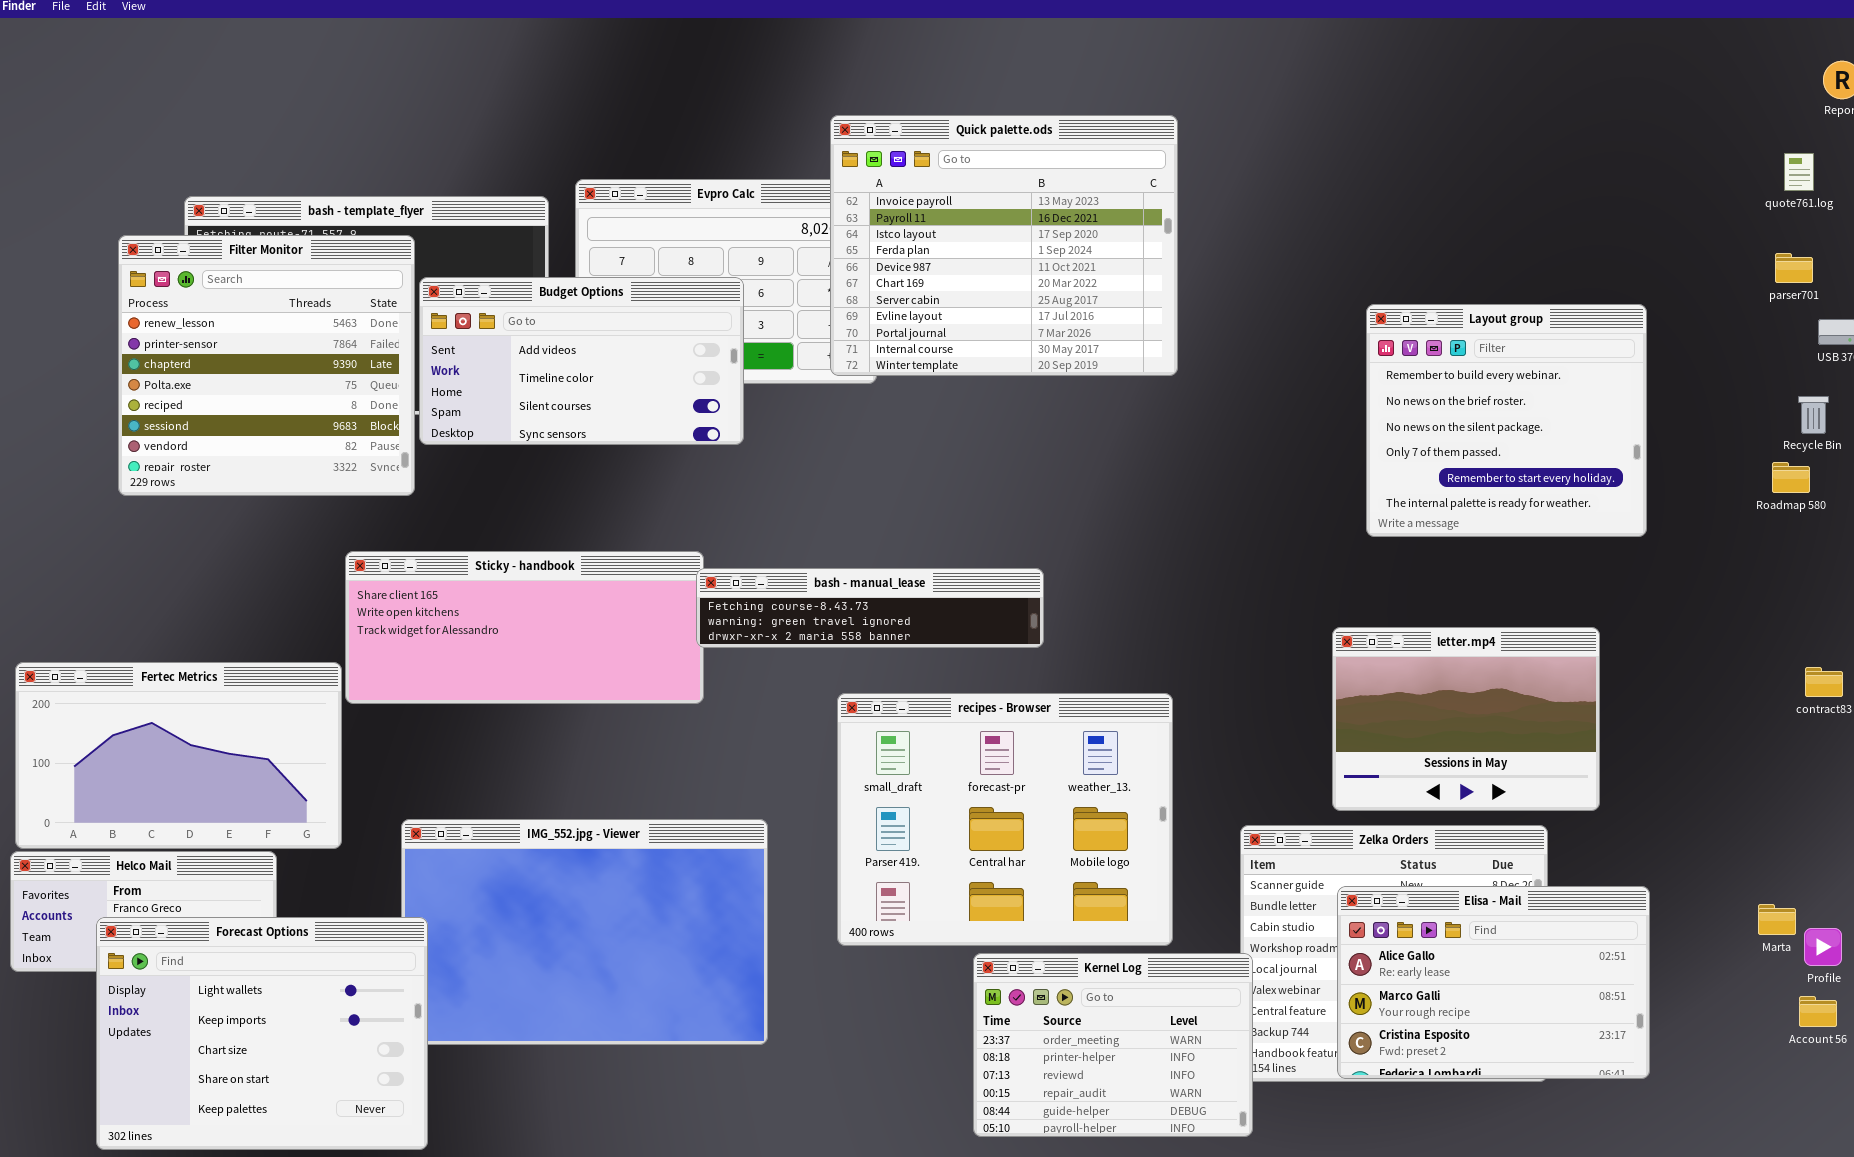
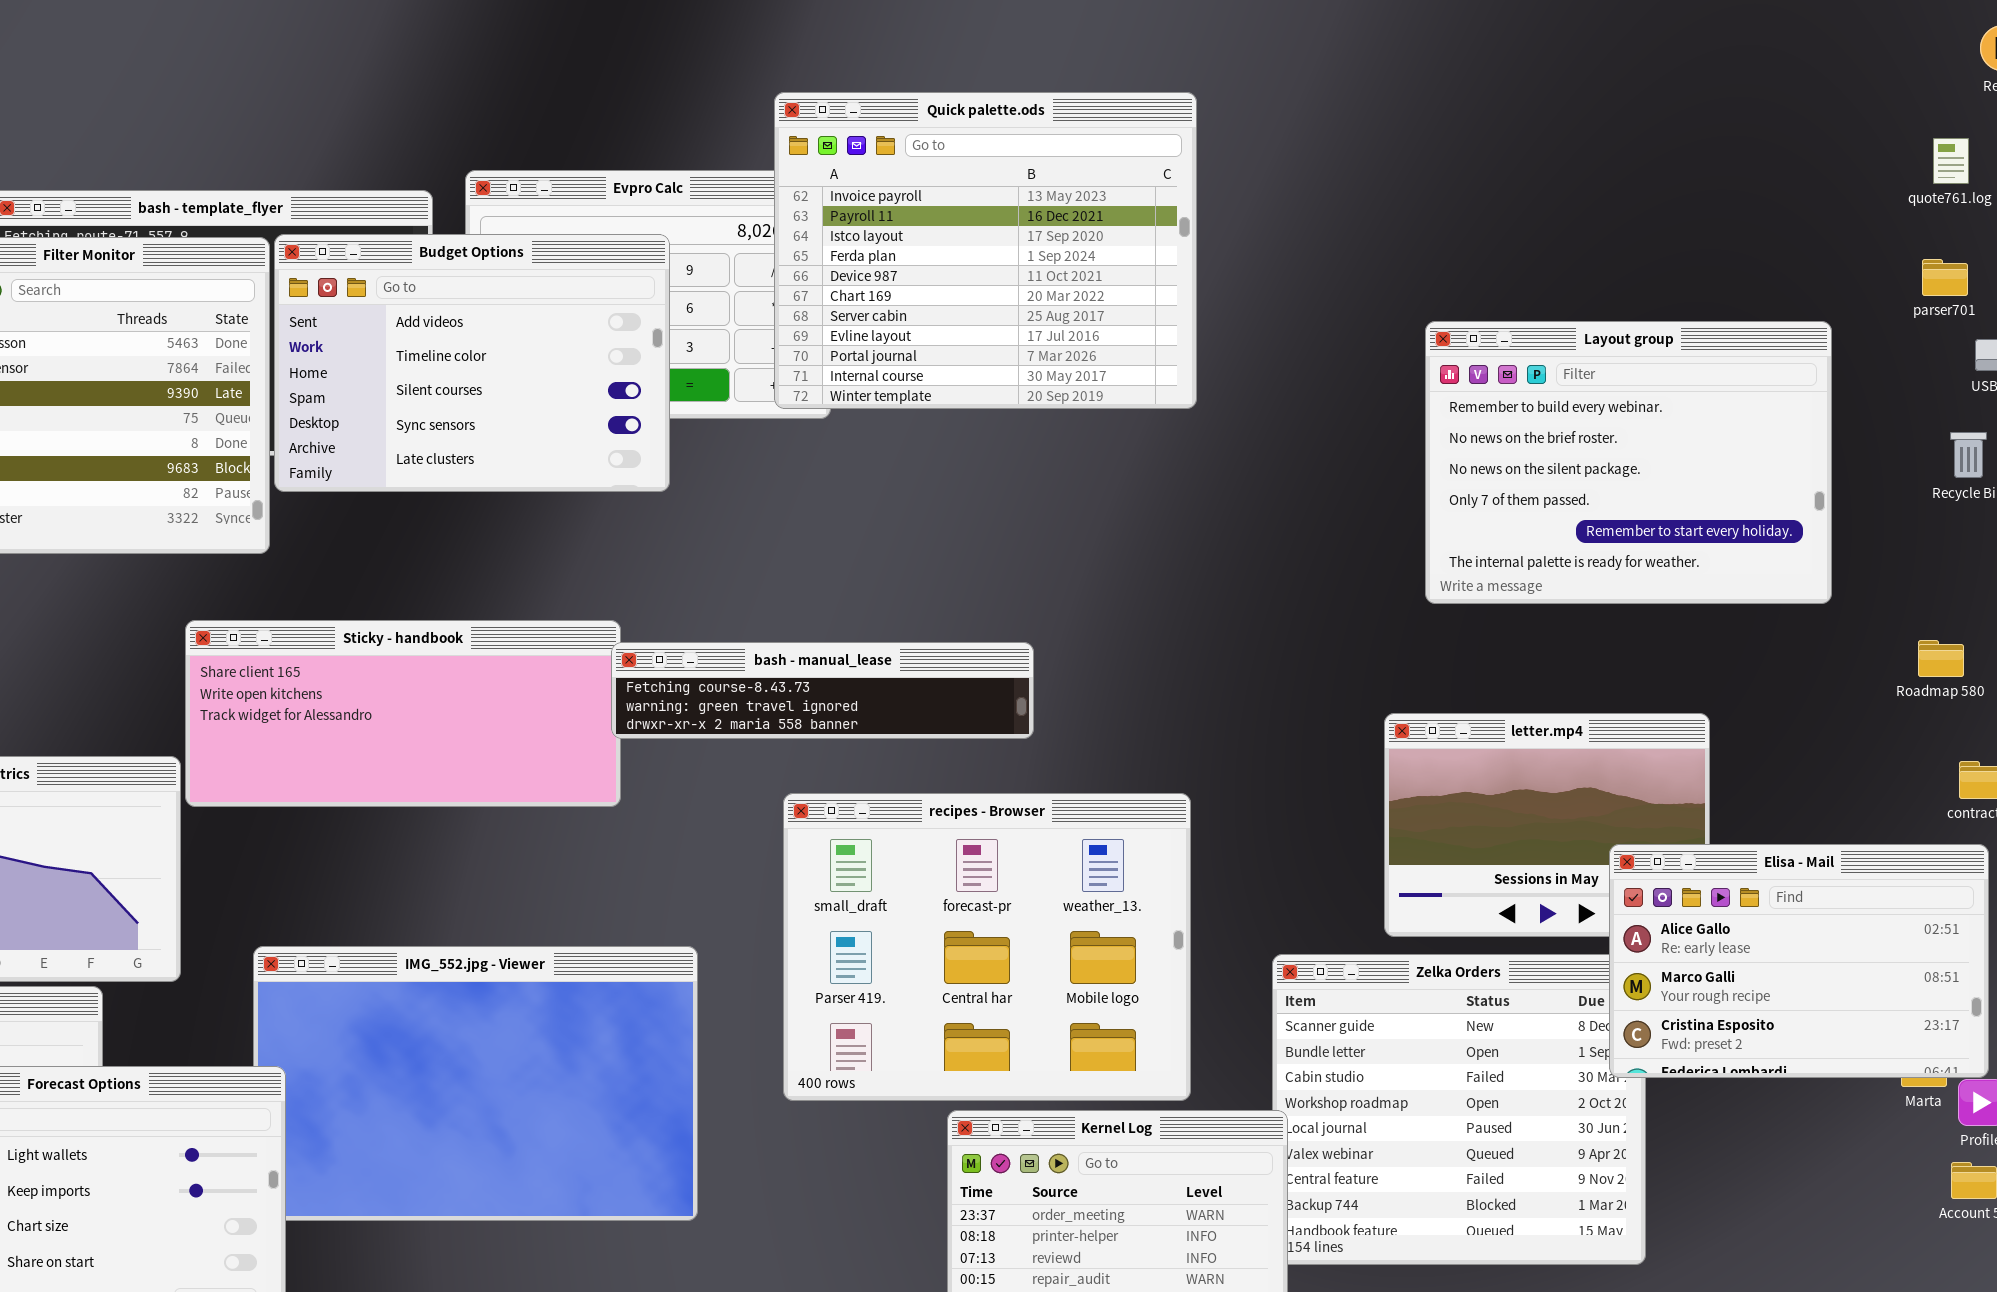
Budget Options: [419,277,744,445] -> [274,234,670,492], resized
Layout group: [1366,304,1647,537] -> [1425,321,1832,604], resized
Roadmap 580: [1772,462,1810,493] -> [1918,640,1964,677], moved
Elisa - Mail: [1337,886,1650,1079] -> [1609,844,1989,1078], moved

